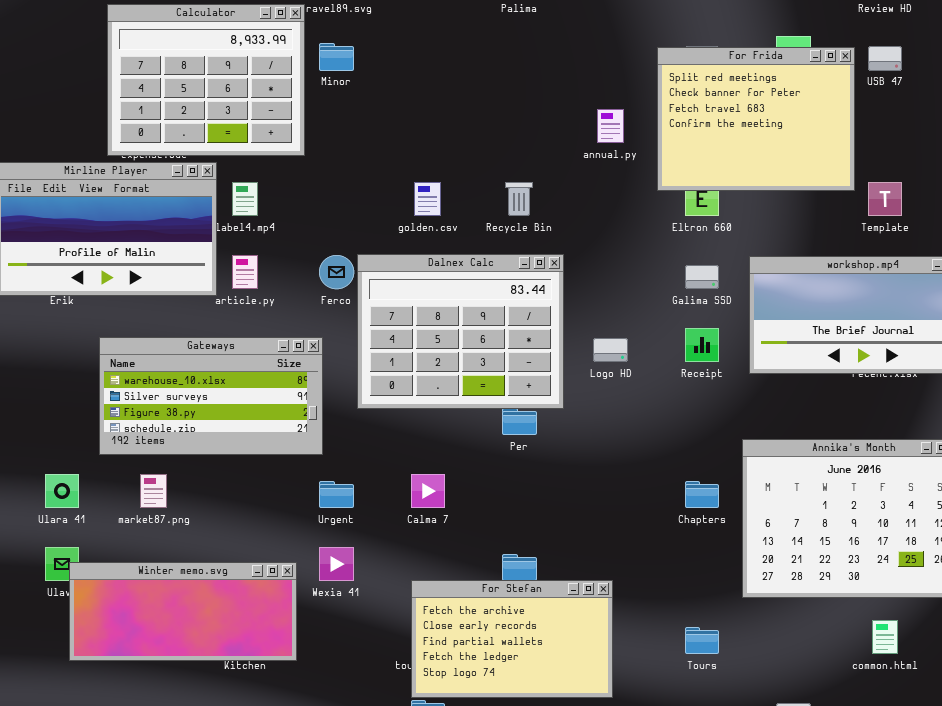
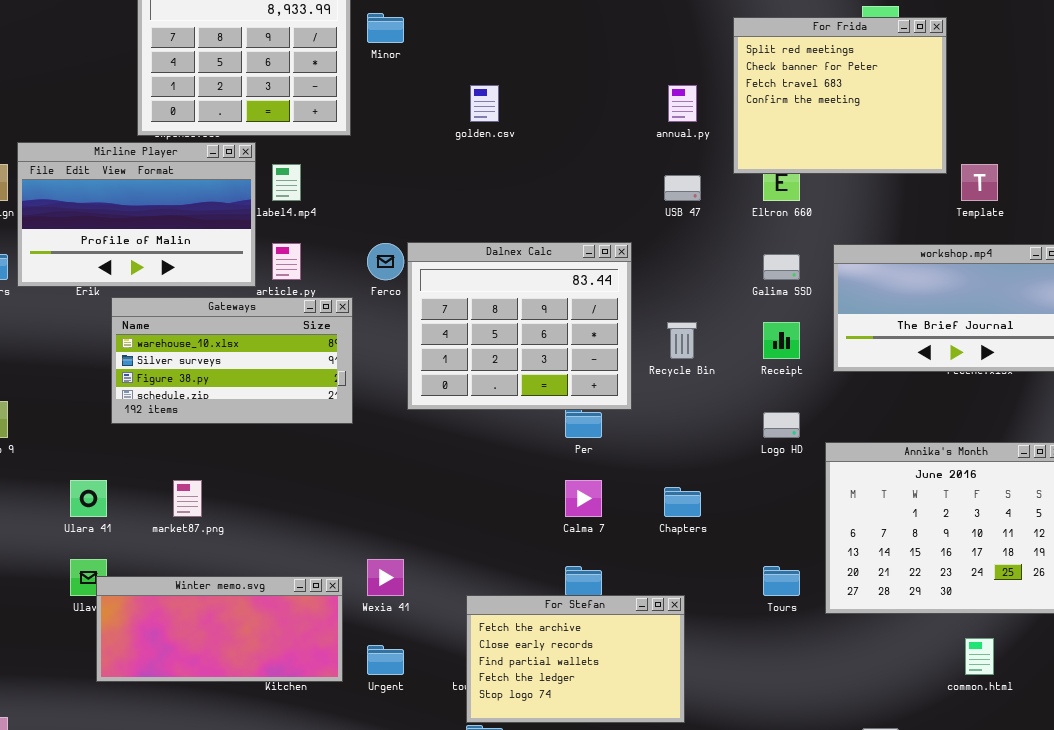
USB 47: [868,46,902,71] -> [664,175,701,201], moved
golden.csv: [414,182,441,216] -> [470,85,499,122], moved
Recycle Bin: [505,182,533,216] -> [667,322,697,359], moved
Gateways: [99,337,323,455] -> [111,297,353,424], moved
Logo HD: [593,338,628,362] -> [763,412,800,438], moved
Calma 7: [411,474,445,508] -> [565,480,602,517], moved
Urgent: [319,481,354,508] -> [367,645,404,675], moved
Chapters: [685,481,719,508] -> [664,487,701,517], moved
Tours: [685,627,719,654] -> [763,566,800,596], moved

